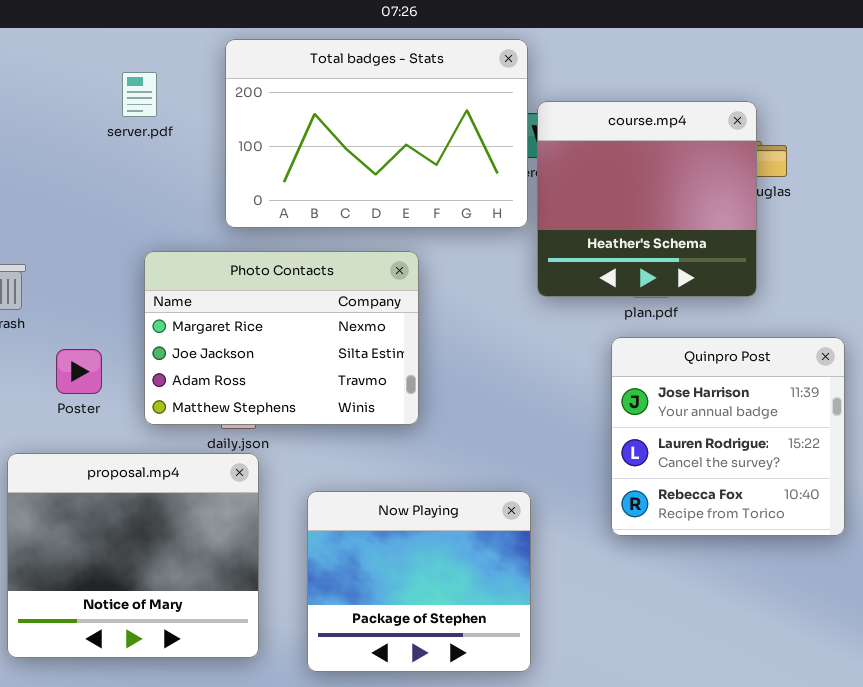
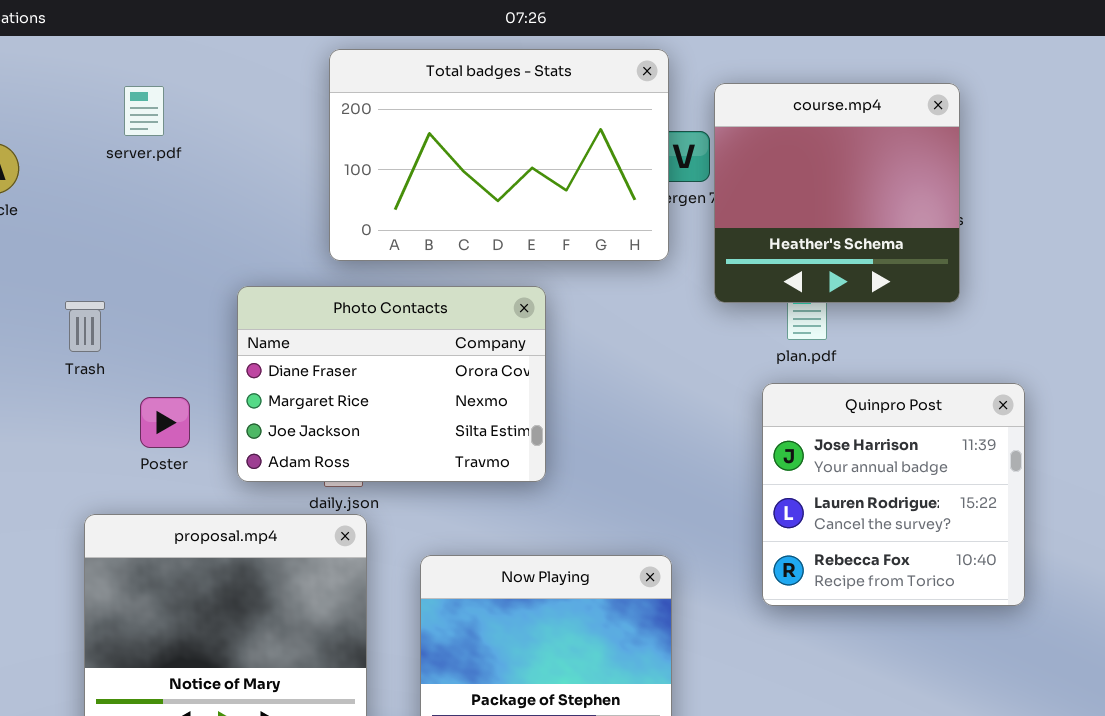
server.pdf: [122,72,157,117] -> [124,86,164,136], moved
course.mp4: [537,101,757,297] -> [714,83,960,303], moved
Photo Contacts: [144,251,419,425] -> [237,286,546,482], scrolled up 1 row

